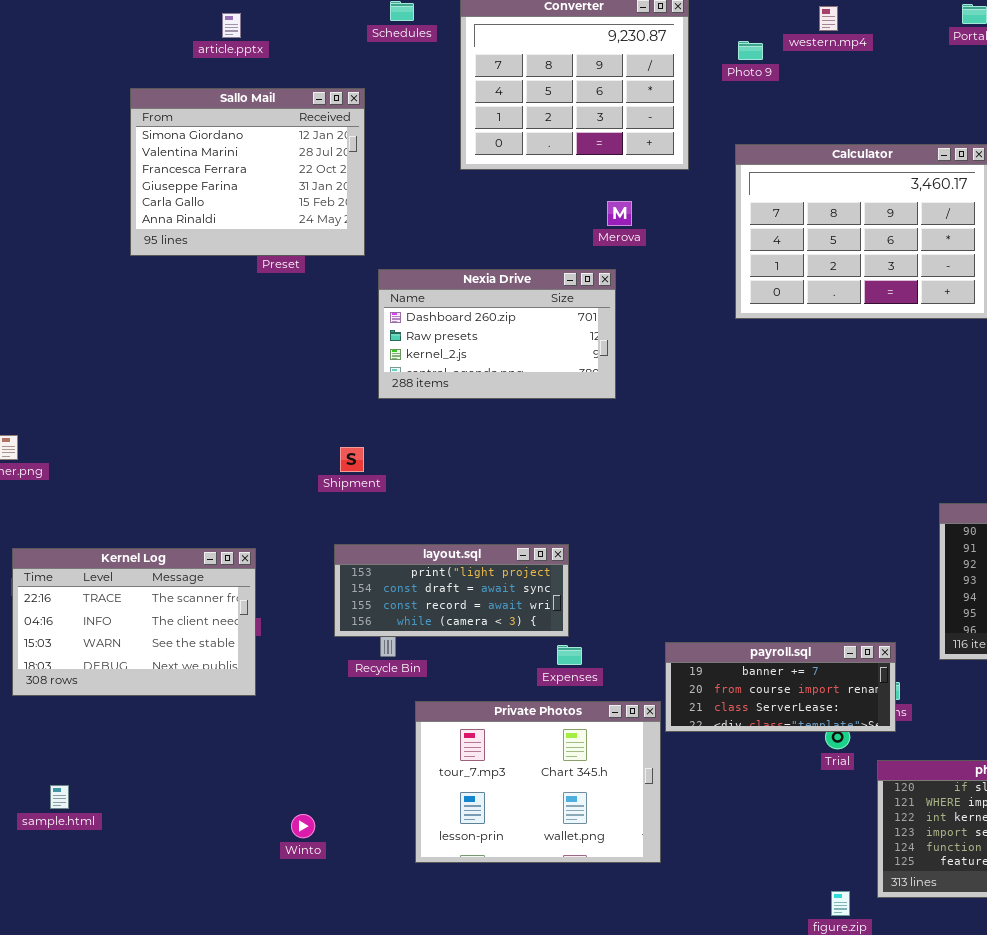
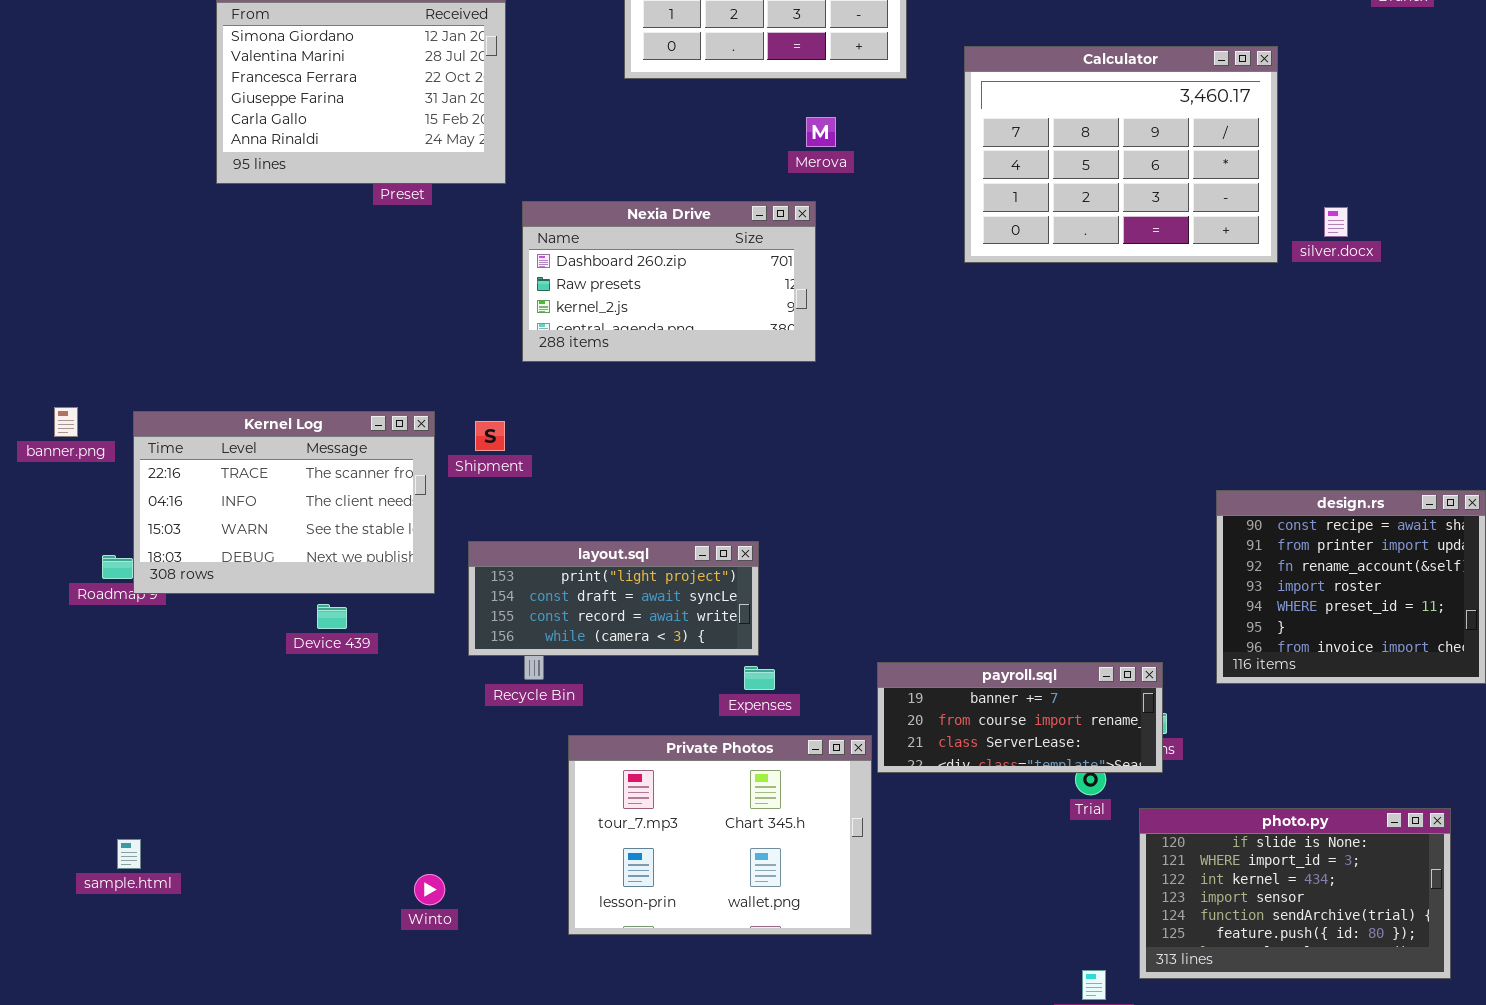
Kernel Log: [12,548,256,696] -> [133,411,435,594], moved

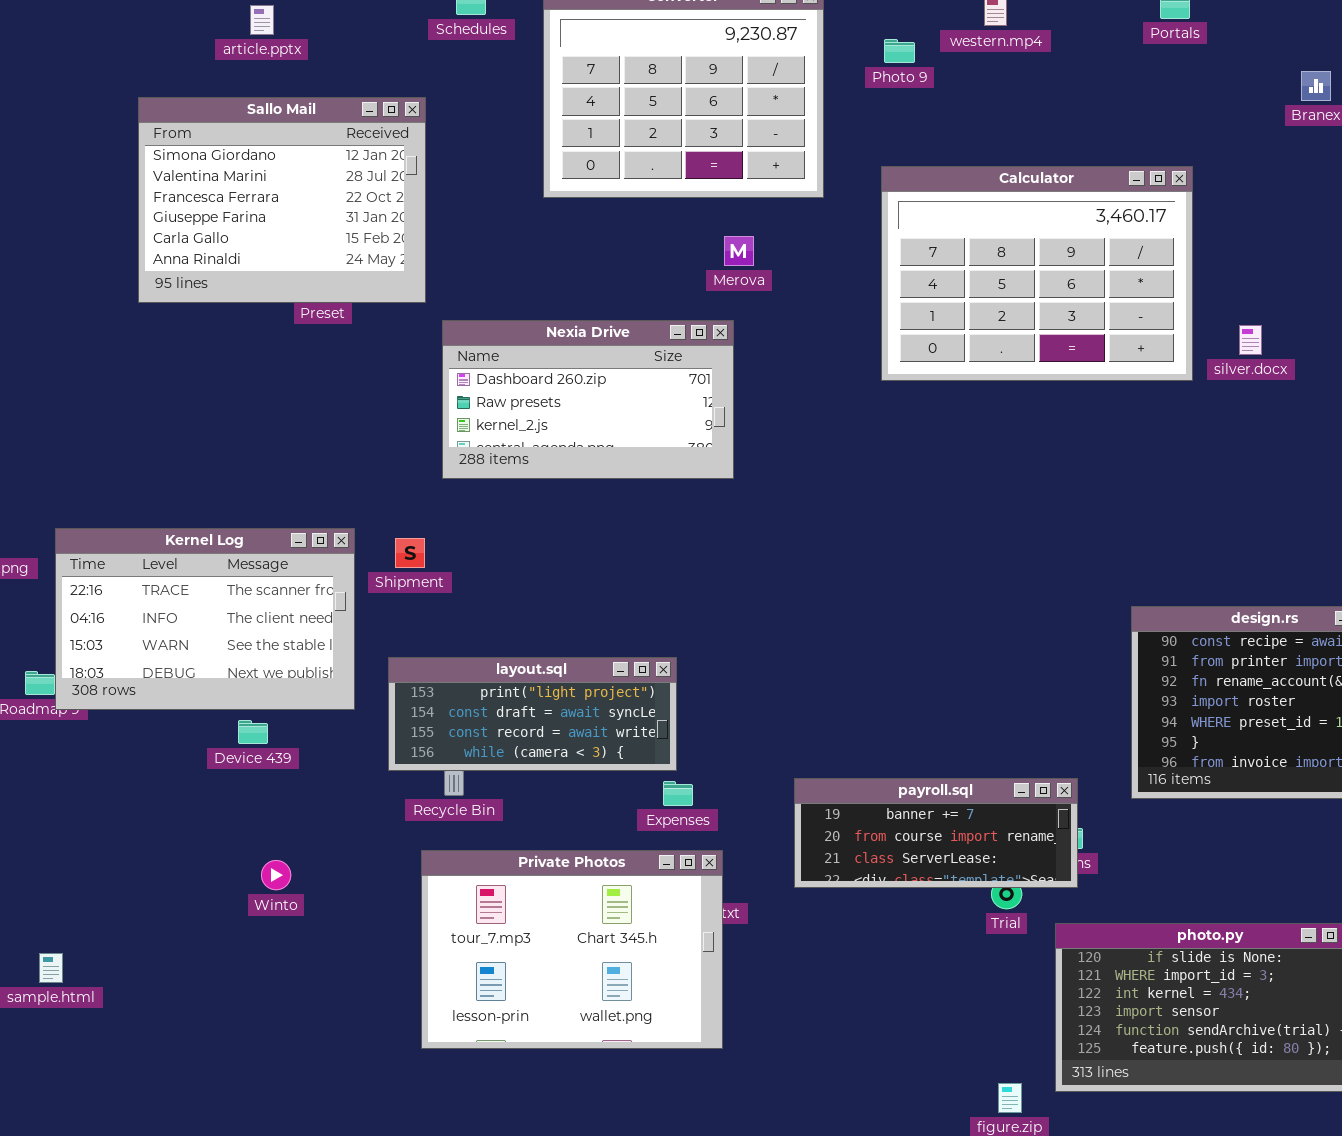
Private Photos: [568,735,872,935] -> [421,850,723,1049], moved
Winto: [414,874,445,905] -> [261,860,291,890], moved

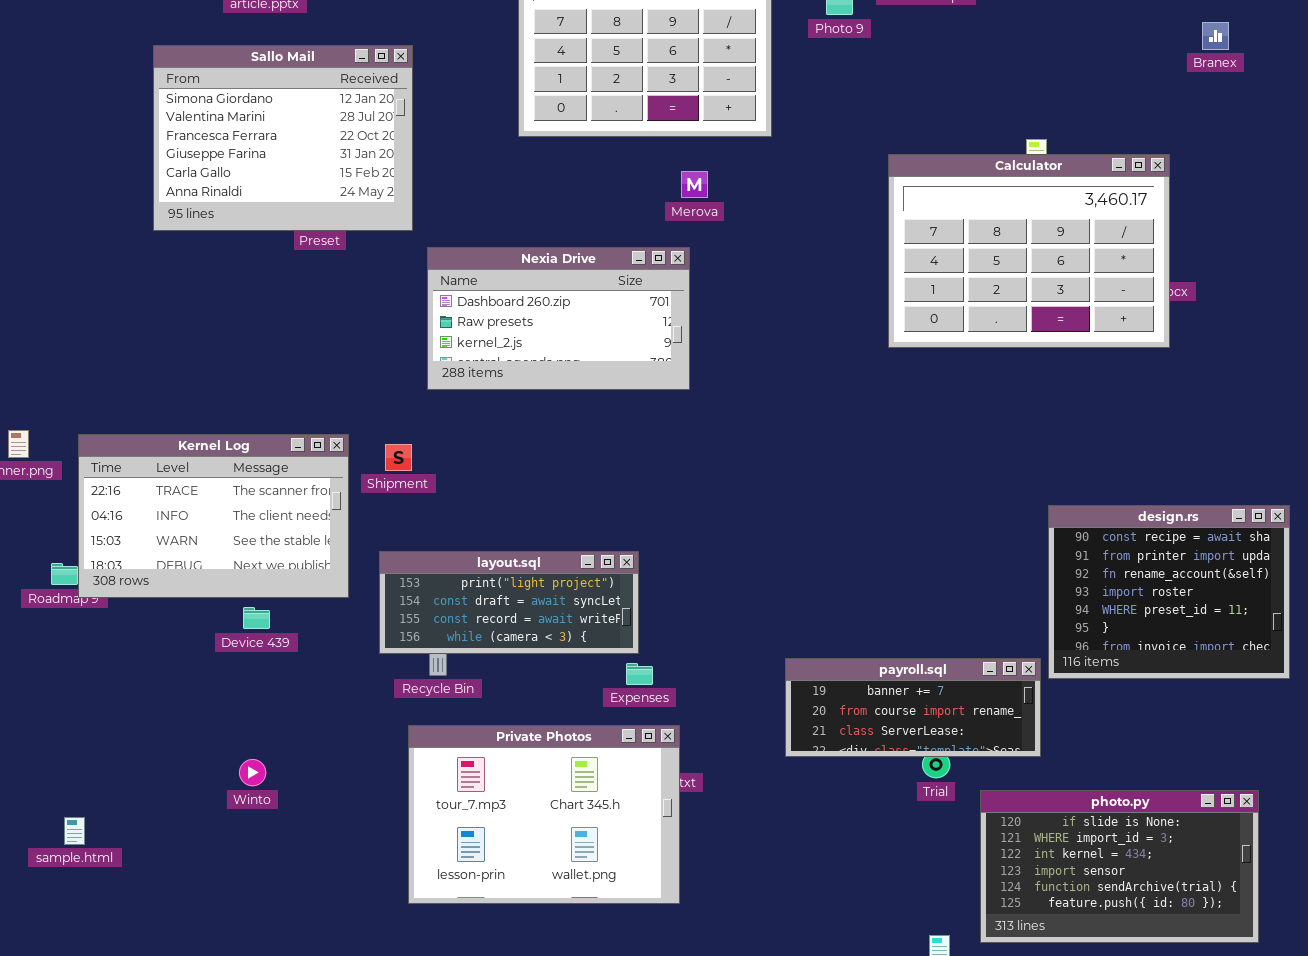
Calculator: [881,166,1193,381] -> [888,154,1170,348], moved
payroll.sql: [794,778,1078,888] -> [785,658,1041,757], moved
Winto: [261,860,291,890] -> [239,759,266,786], moved

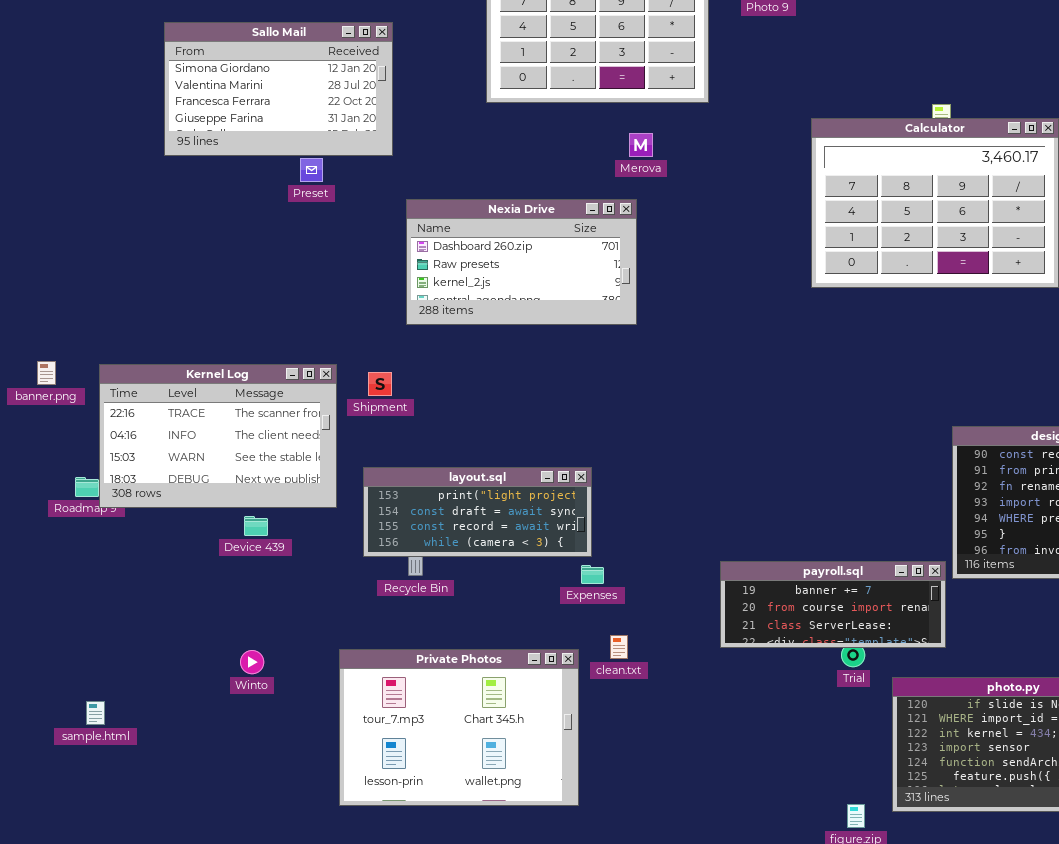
Sallo Mail: [153,45,413,231] -> [164,22,393,156], resized
Private Photos: [408,725,680,904] -> [339,649,579,806], moved

